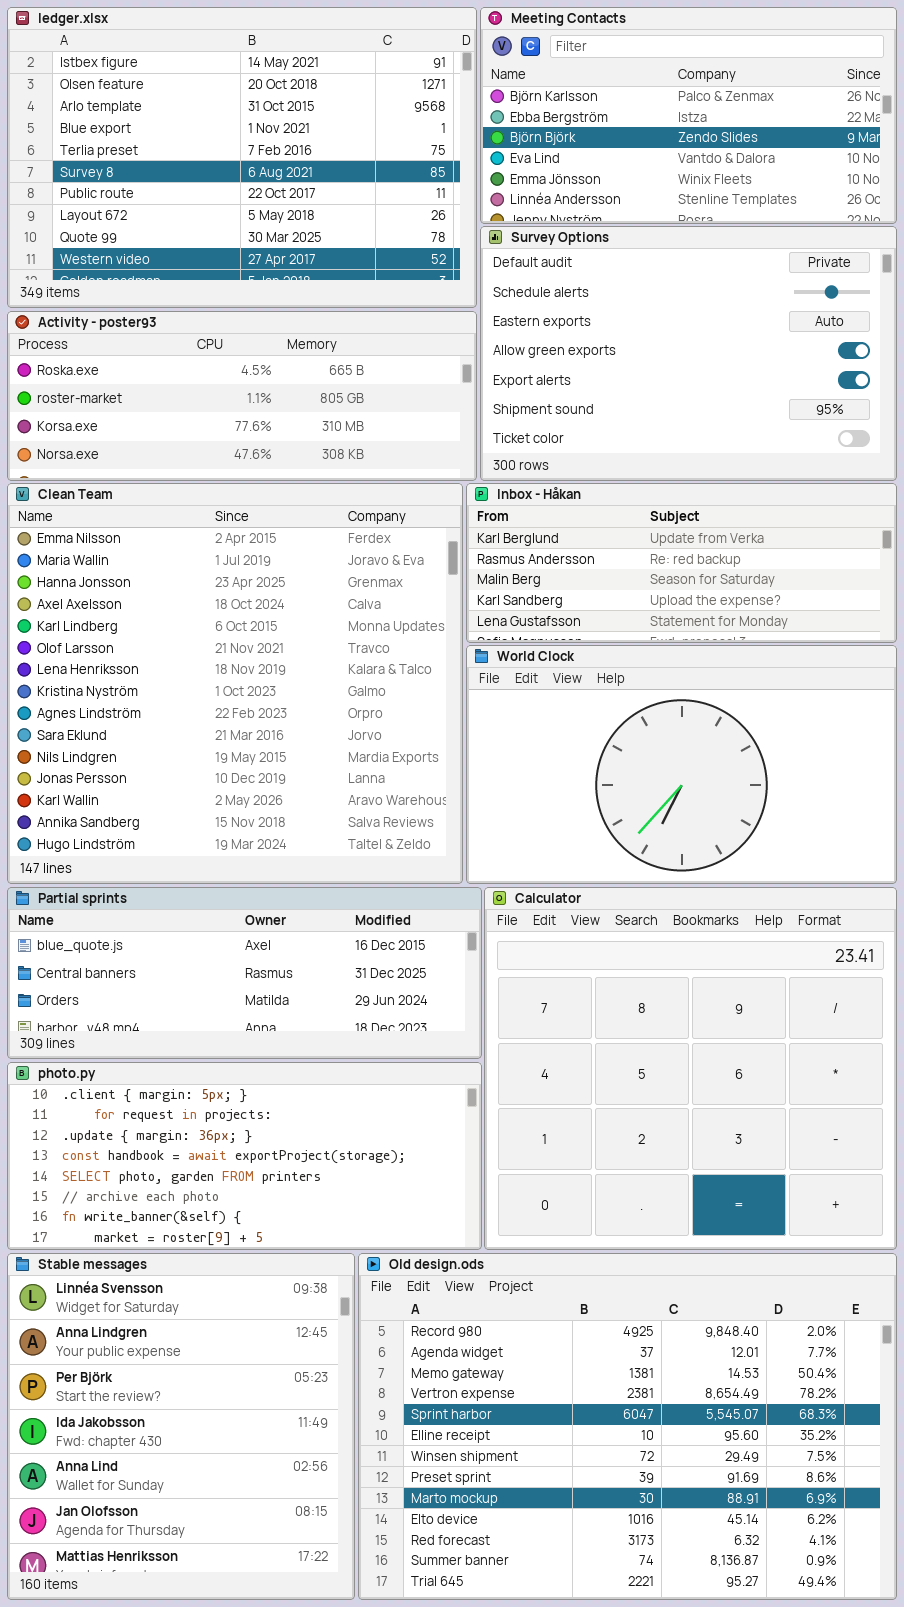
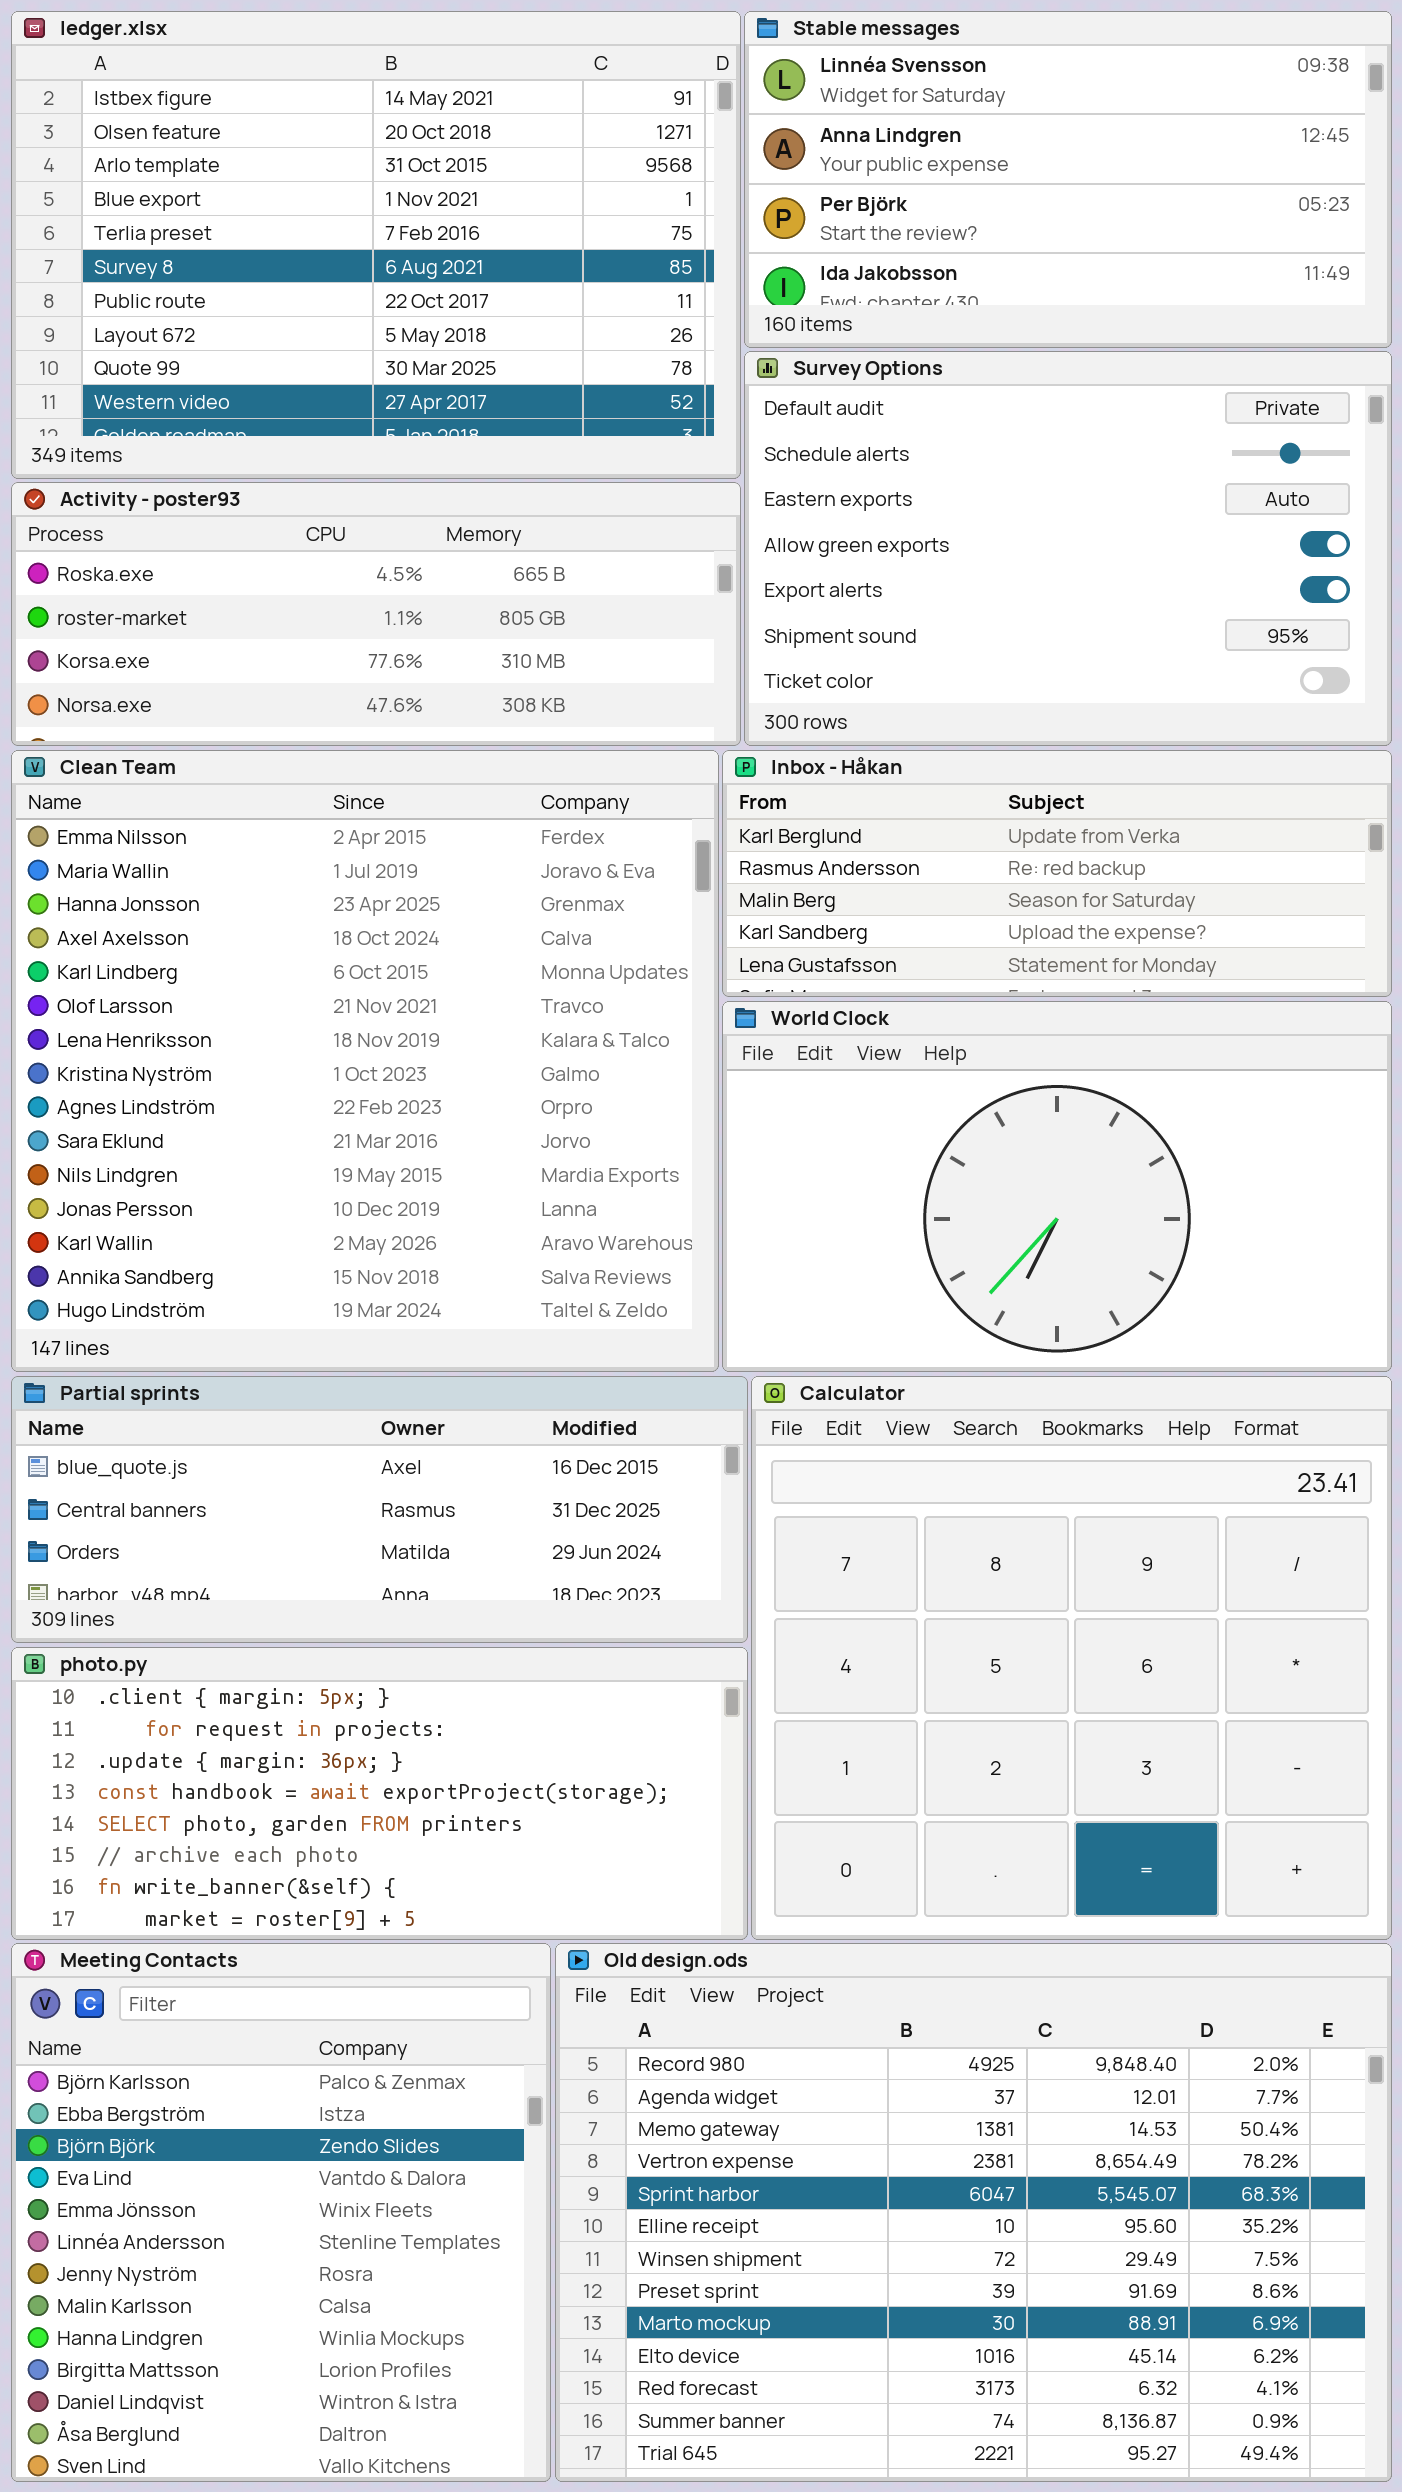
Meeting Contacts: [480,7,897,224] -> [11,1943,551,2482], moved, resized
Stable messages: [7,1253,355,1600] -> [744,11,1392,348], moved, resized

